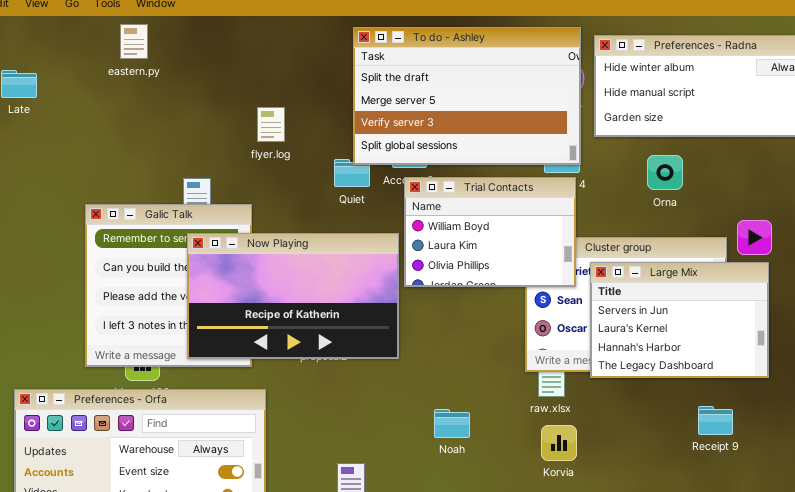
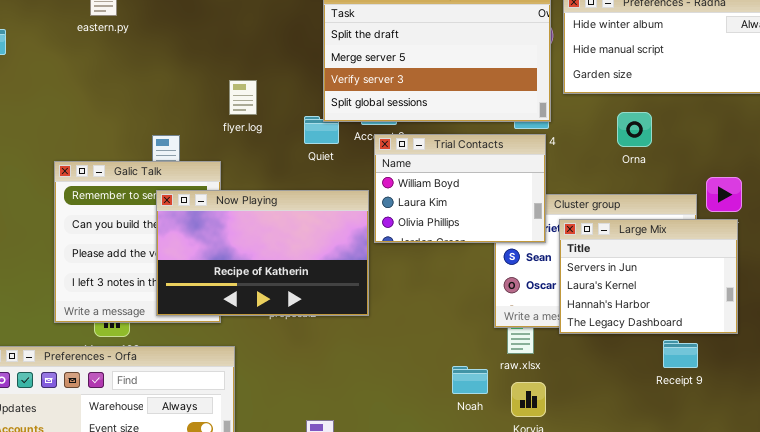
flyer.log: [257,107,285,142] -> [229,80,257,115], moved
Receipt 9: [698,406,733,435] -> [663,340,698,368], moved
Noah: [434,409,470,438] -> [452,366,488,394], moved

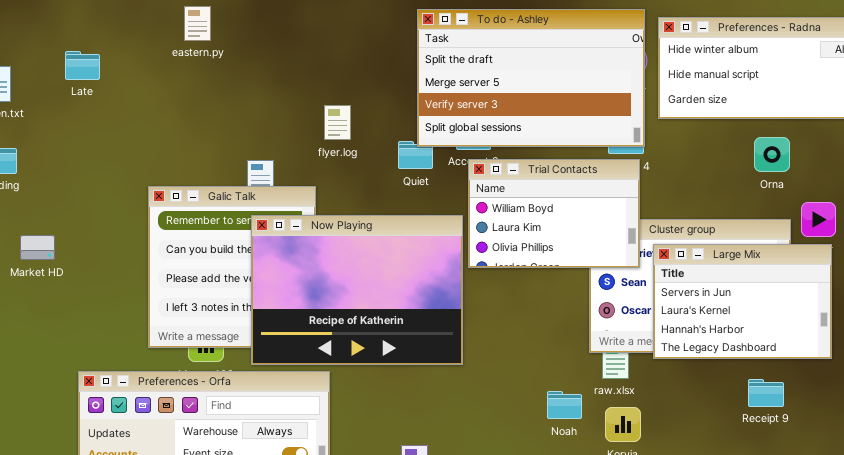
Orna: [617,112,652,147] -> [754,137,790,172], moved
Now Playing: [156,190,369,316] -> [251,215,463,365], resized
Receipt 9: [663,340,698,368] -> [748,379,784,407], moved

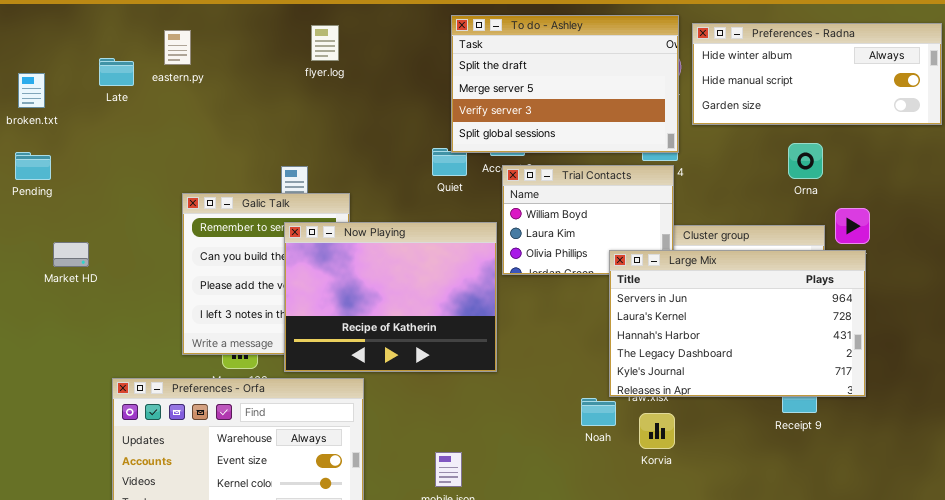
eastern.py: [184,6,211,41] -> [164,30,191,65], moved
flyer.log: [324,105,351,140] -> [311,25,339,61], moved
Large Mix: [653,244,832,359] -> [609,250,866,397], resized

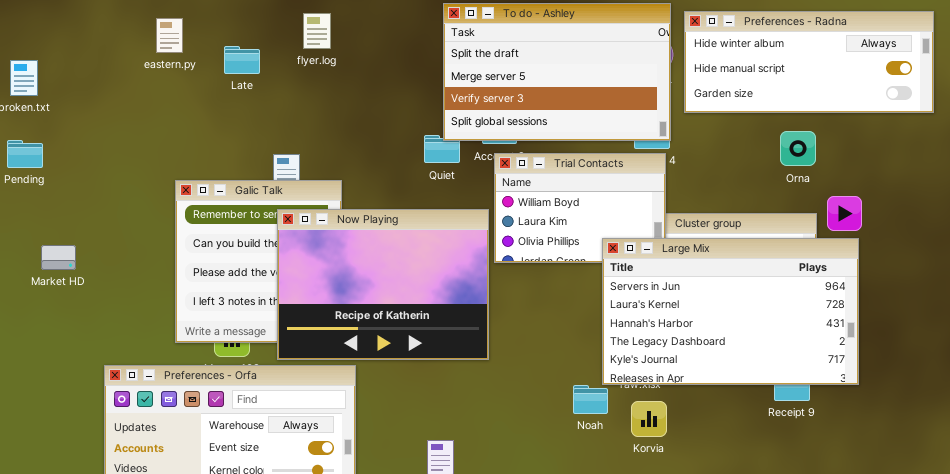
Late: [99,58,134,86] -> [224,46,260,74], moved
Market HD: [53,242,89,267] -> [41,245,76,270], moved

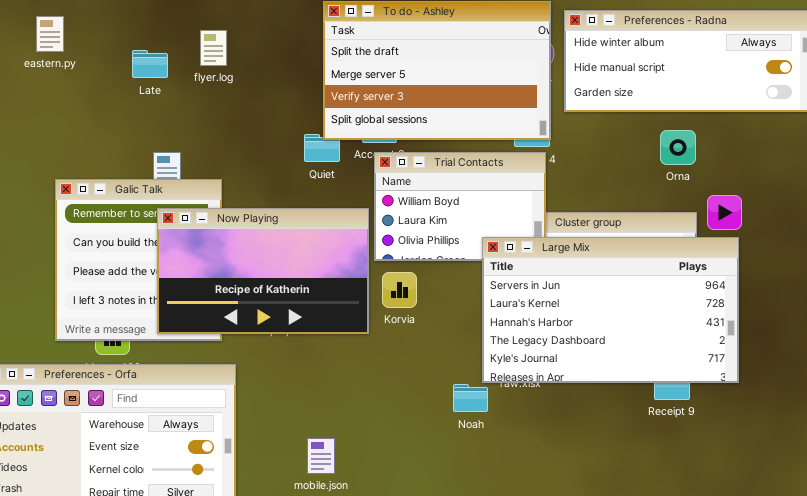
flyer.log: [303,13,331,49] -> [200,30,227,66], moved
Late: [224,46,260,74] -> [132,50,168,78], moved
Now Playing: [277,209,489,360] -> [157,208,369,334], resized
Korvia: [631,401,667,437] -> [382,272,417,308], moved

